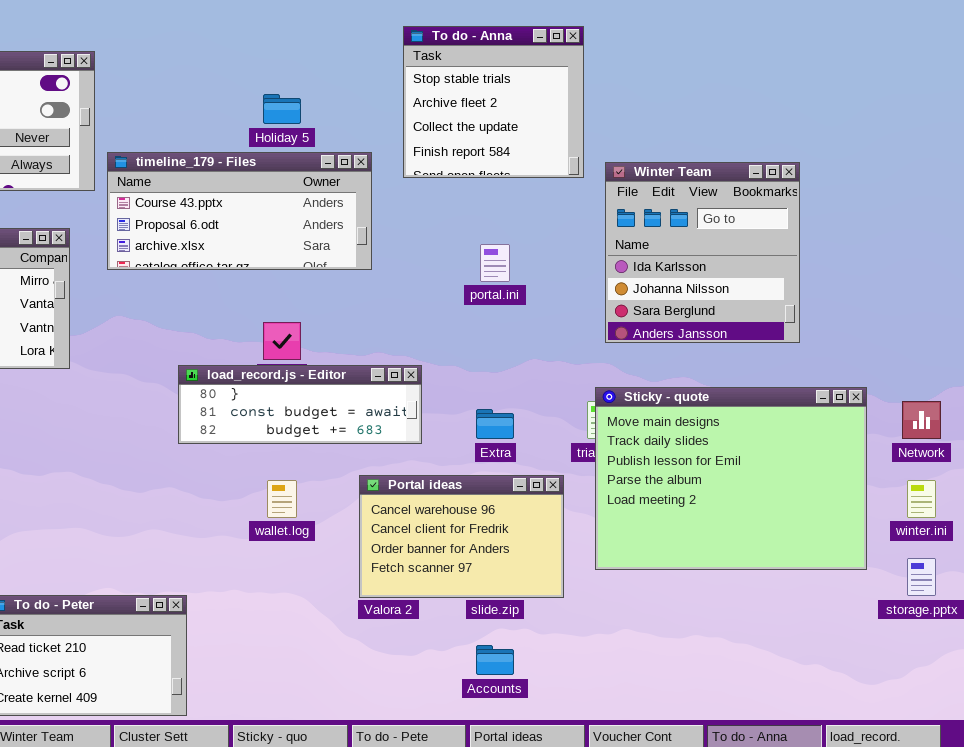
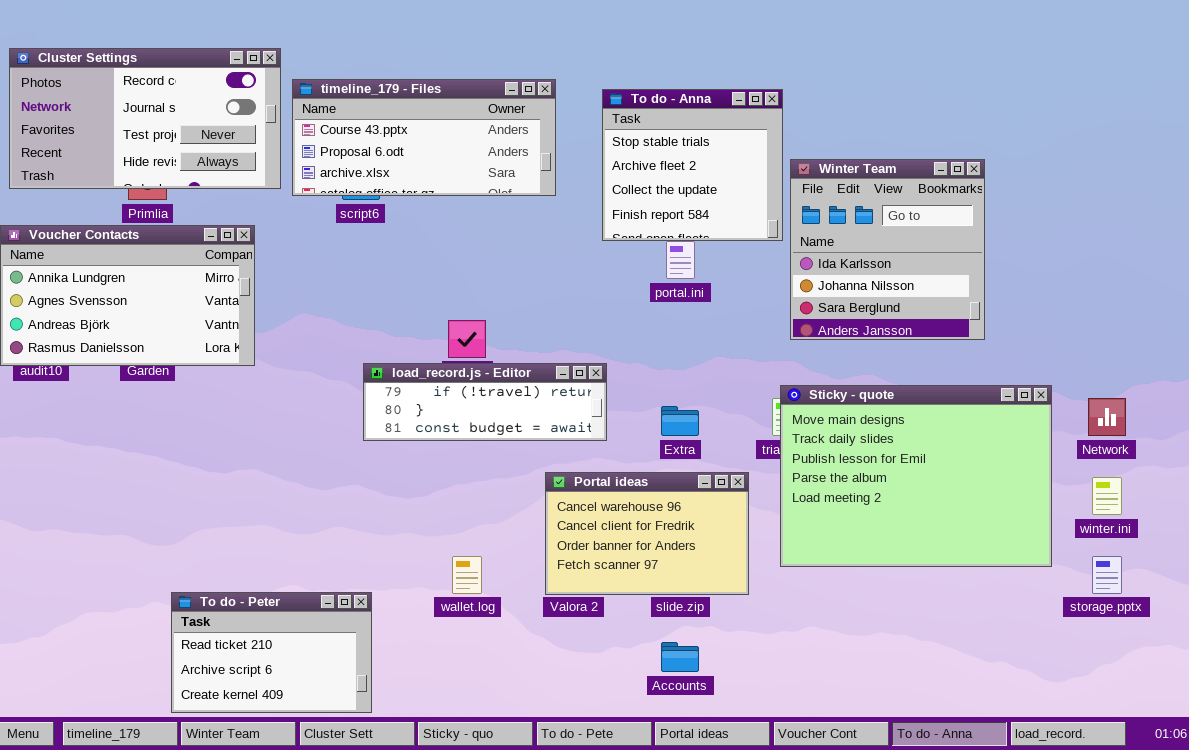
To do - Anna: [403,26,584,178] -> [602,89,783,241], moved
timeline_179 - Files: [107,152,372,270] -> [292,79,556,196], moved
load_record.js - Editor: [178,365,422,444] -> [363,363,607,441], scrolled up 1 row
wallet.log: [267,480,297,518] -> [452,556,482,594], moved

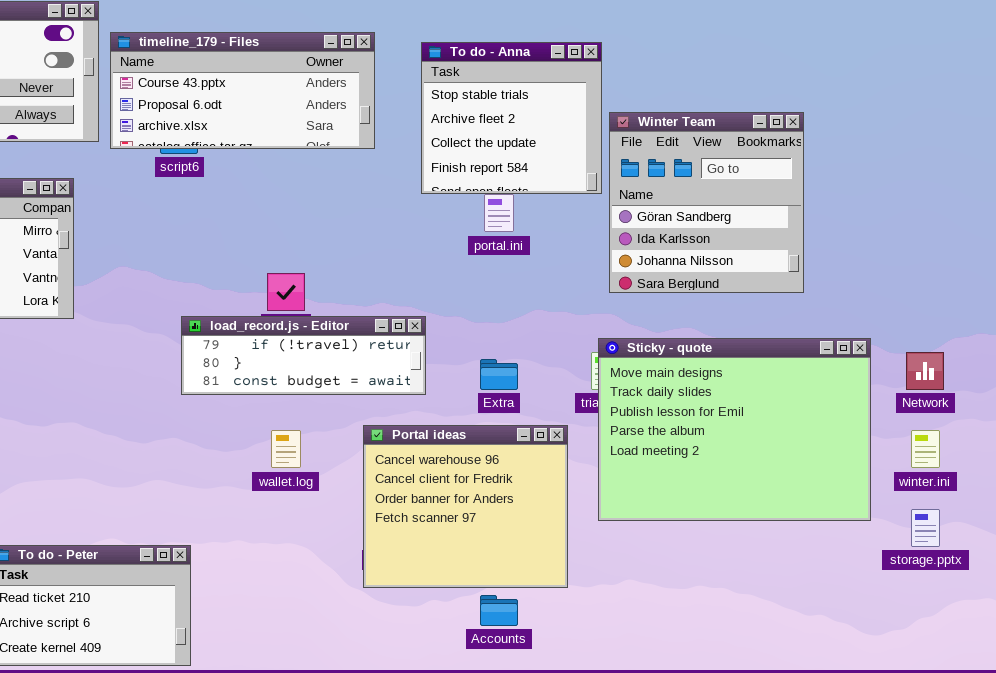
Winter Team: [790,159,985,340] -> [609,112,804,293], scrolled up 1 row
Portal ideas: [545,472,749,595] -> [363,425,568,588], resized
wallet.log: [452,556,482,594] -> [271,430,301,468], moved

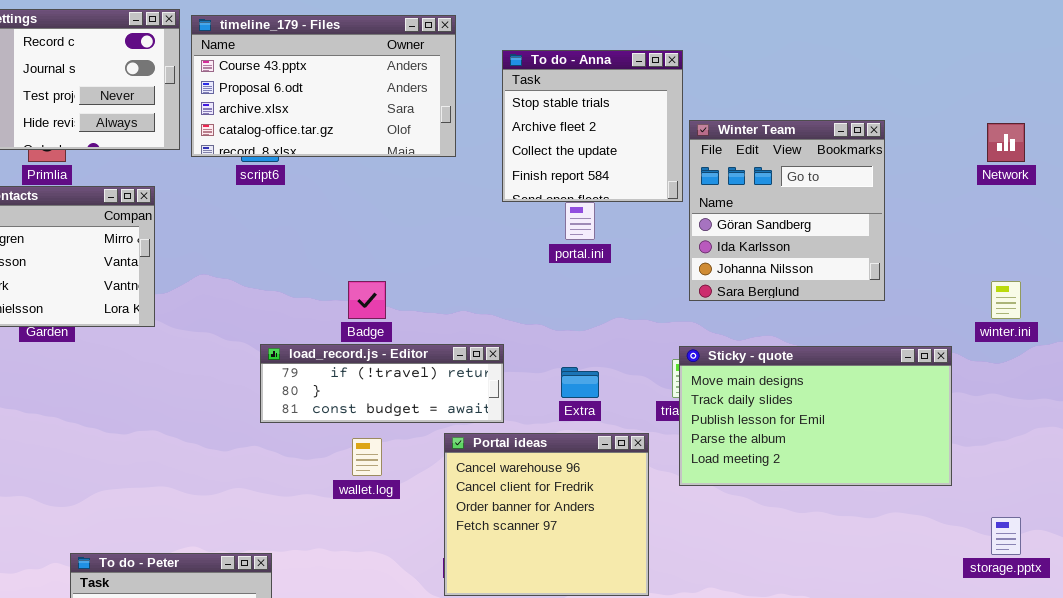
timeline_179 - Files: [110,32,375,149] -> [191,15,456,157], resized
load_record.js - Editor: [181,316,426,395] -> [260,344,504,423], moved
Sticky - quote: [598,338,871,521] -> [679,346,952,486], resized
Network: [906,352,944,390] -> [987,123,1025,162], moved
winter.ini: [911,430,940,468] -> [991,281,1021,319], moved

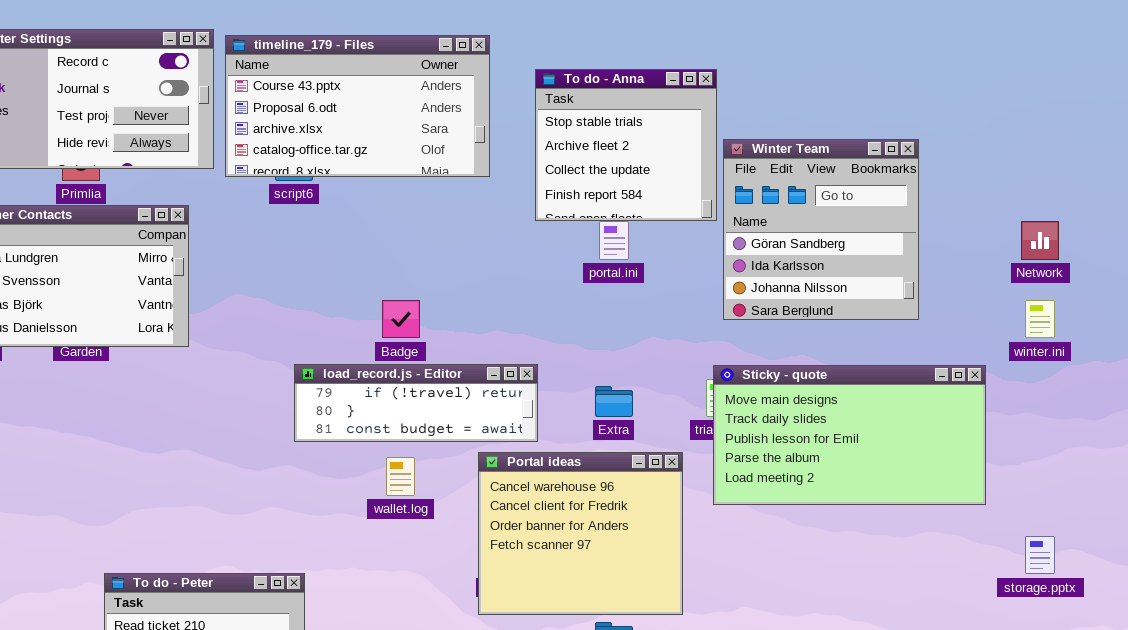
Network: [987,123,1025,162] -> [1021,221,1059,260], moved

